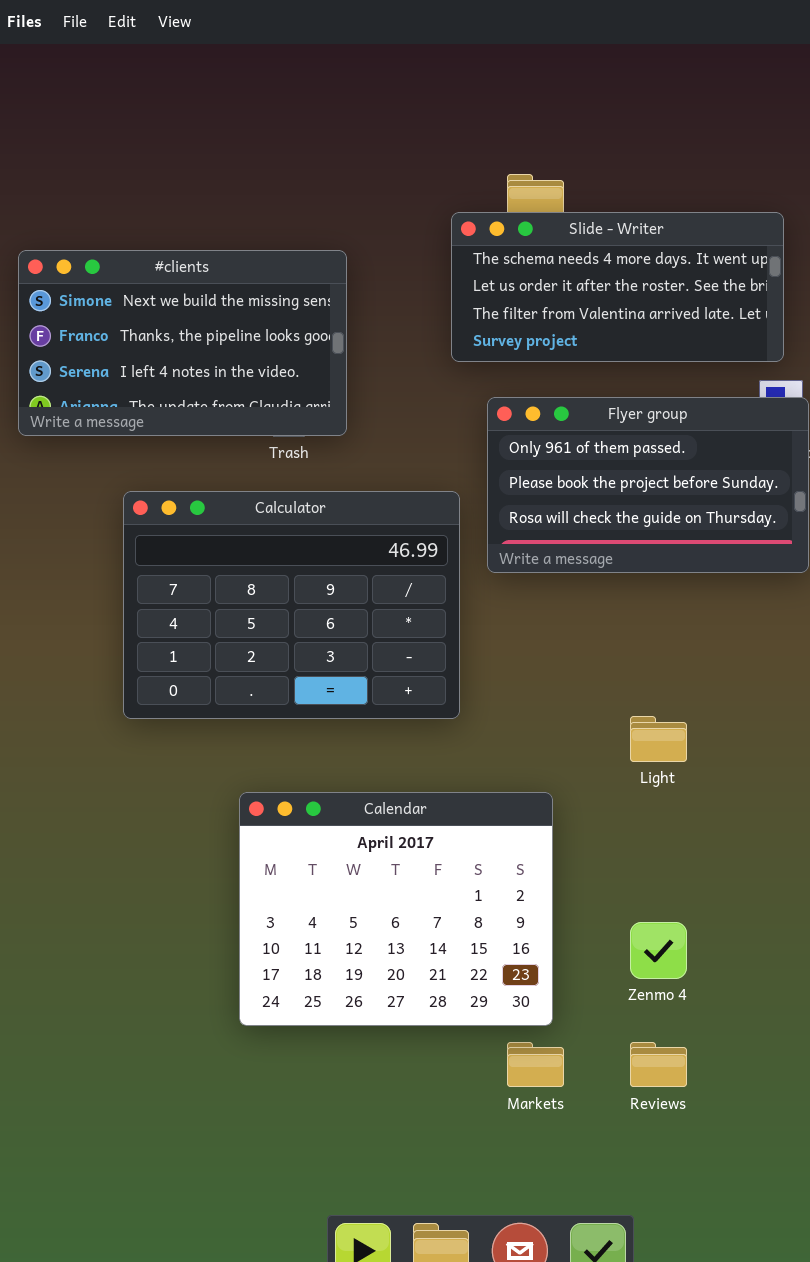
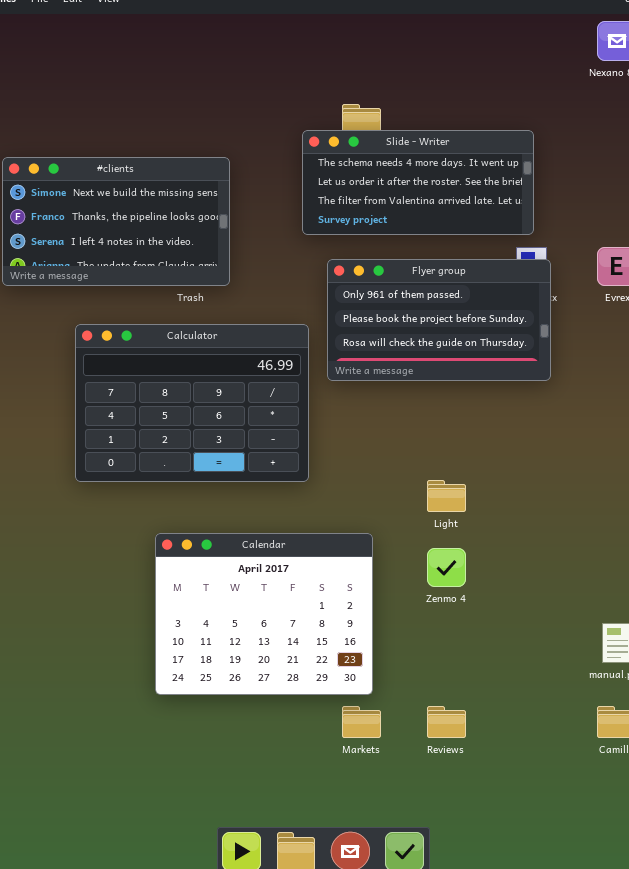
Zenmo 4: [630,922,687,979] -> [427,548,466,587], moved

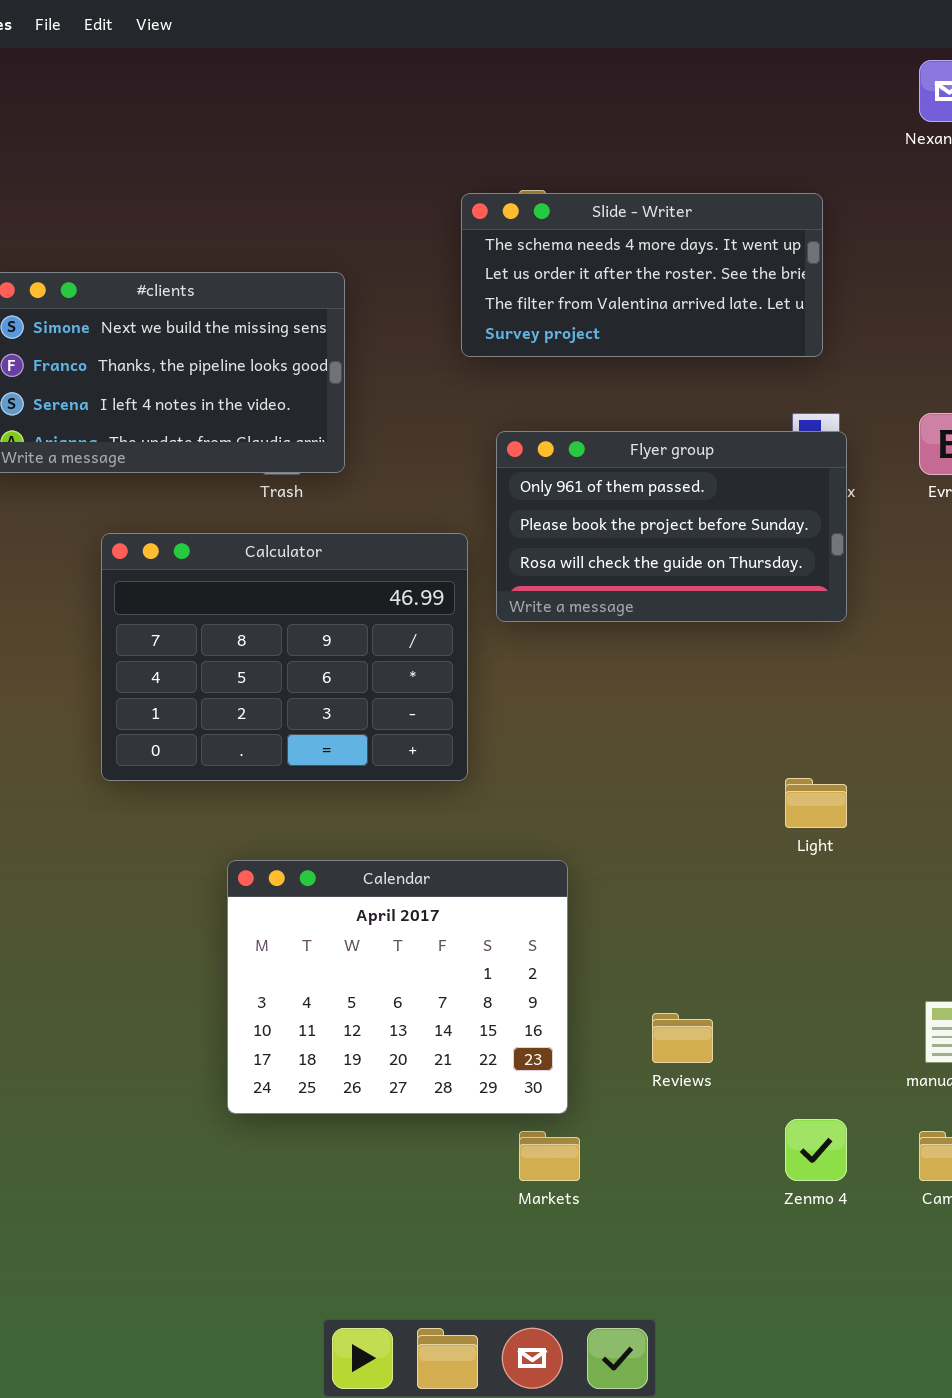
Slide - Writer: [302,130,534,235] -> [461,193,823,357], moved
Light: [427,480,466,512] -> [785,778,847,828], moved
Zenmo 4: [427,548,466,587] -> [785,1119,847,1181], moved
Reviews: [427,706,466,738] -> [652,1013,713,1063], moved

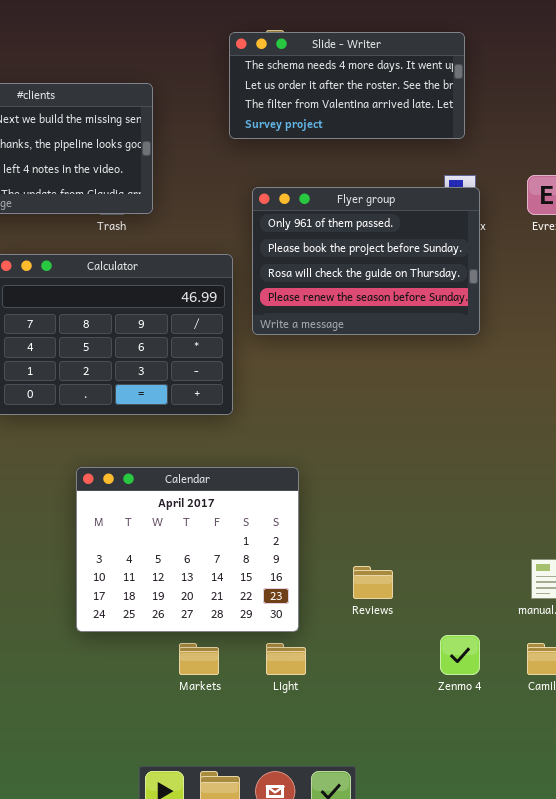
Flyer group: [496,431,847,622] -> [252,187,480,335], resized
Light: [785,778,847,828] -> [266,643,306,675], moved
Markets: [519,1131,580,1181] -> [179,643,219,675], moved

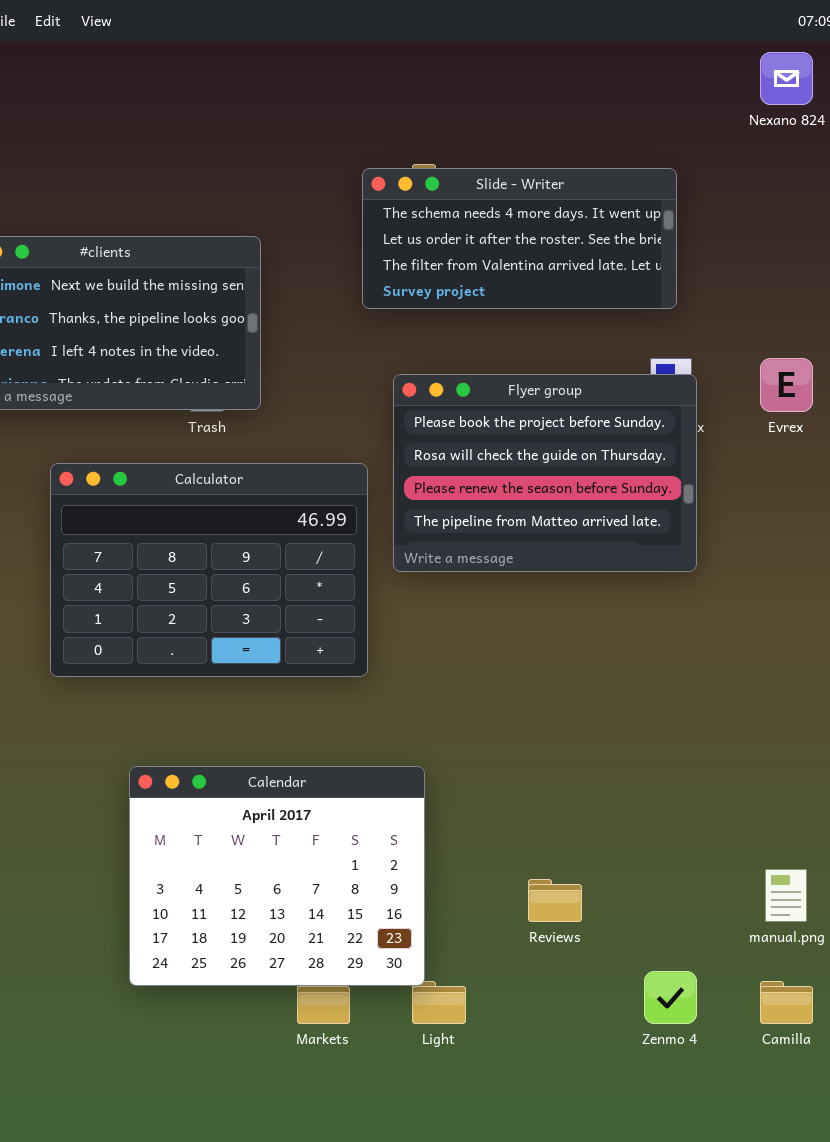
Flyer group: [252,187,480,335] -> [393,374,697,572], scrolled down 1 row
Calendar: [76,467,299,632] -> [129,766,425,986], moved

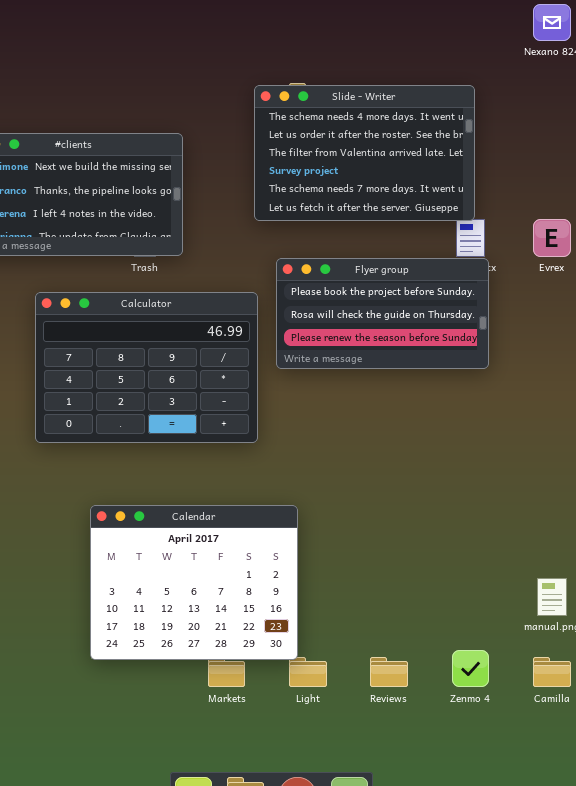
Slide - Writer: [362,168,677,309] -> [254,85,475,221], resized
Flyer group: [393,374,697,572] -> [276,258,489,369], resized
Reviews: [528,879,582,922] -> [370,657,408,687], moved

